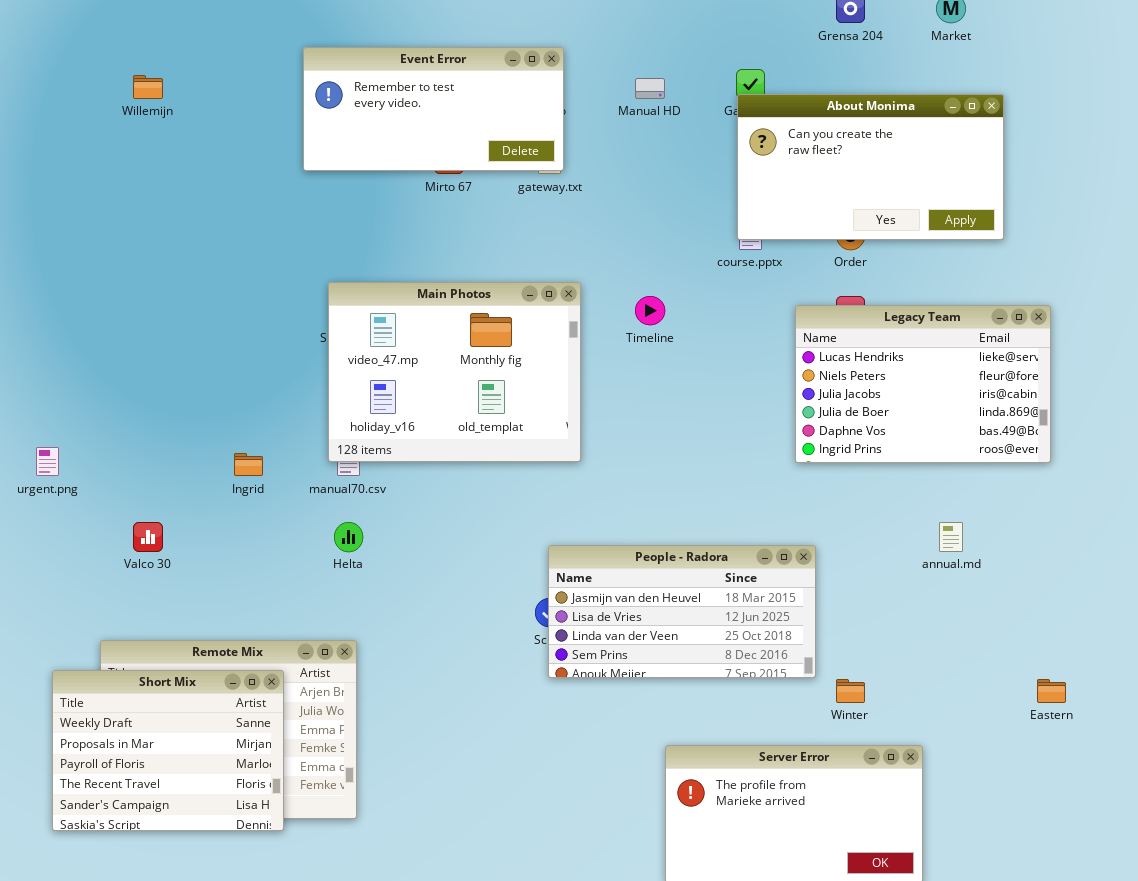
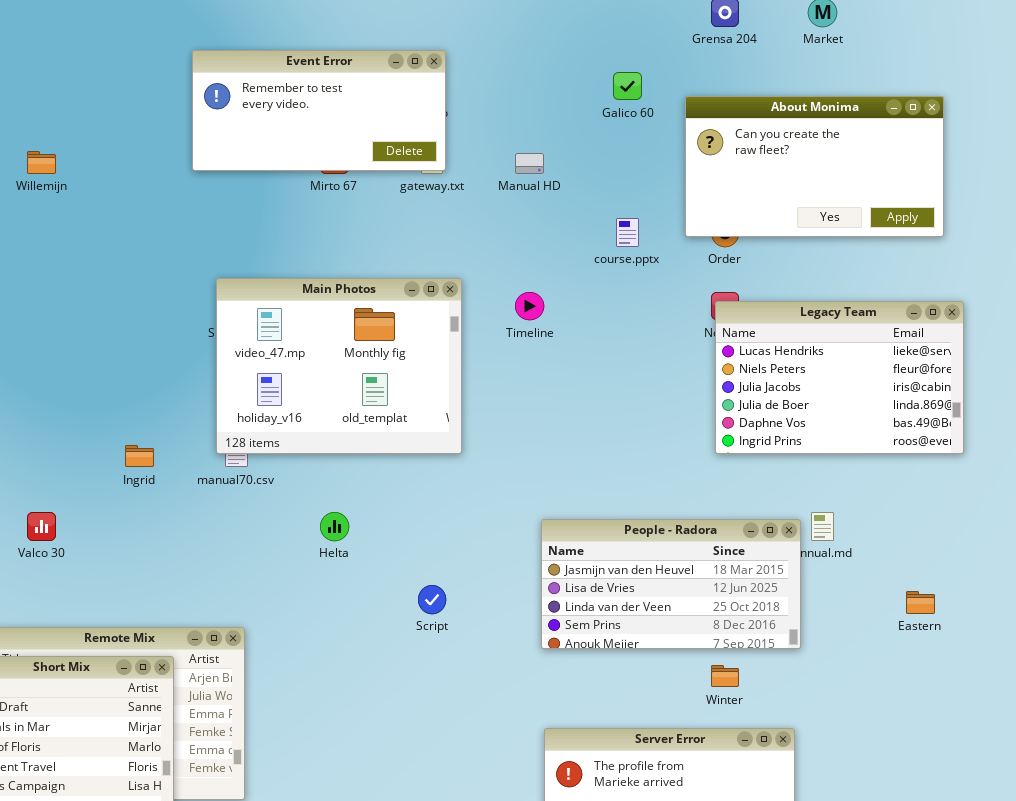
Willemijn: [133,75,163,99] -> [27,151,56,174], moved
Manual HD: [635,78,665,99] -> [515,153,544,174], moved
About Monima: [737,94,1004,240] -> [685,96,944,237], moved
Legacy Team: [795,305,1051,463] -> [715,301,964,454], moved
Helta: [334,522,363,552] -> [320,512,349,541], moved
People - Radora: [548,545,816,678] -> [541,519,801,649], moved
Eastern: [1037,679,1066,703] -> [906,591,935,614], moved

